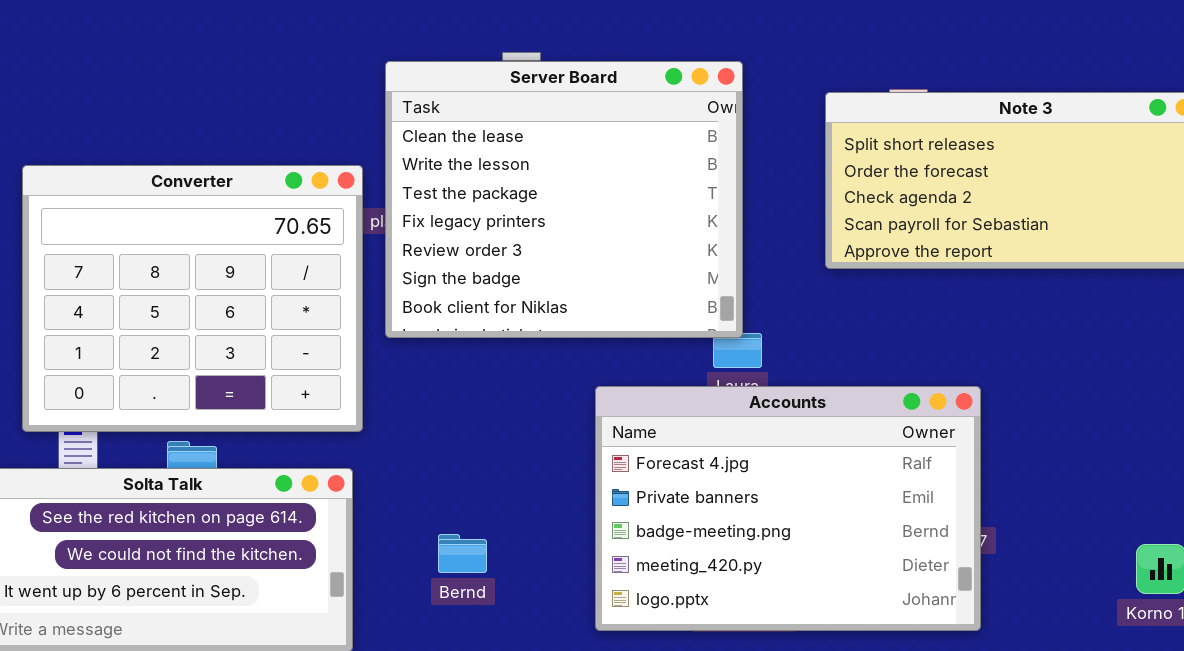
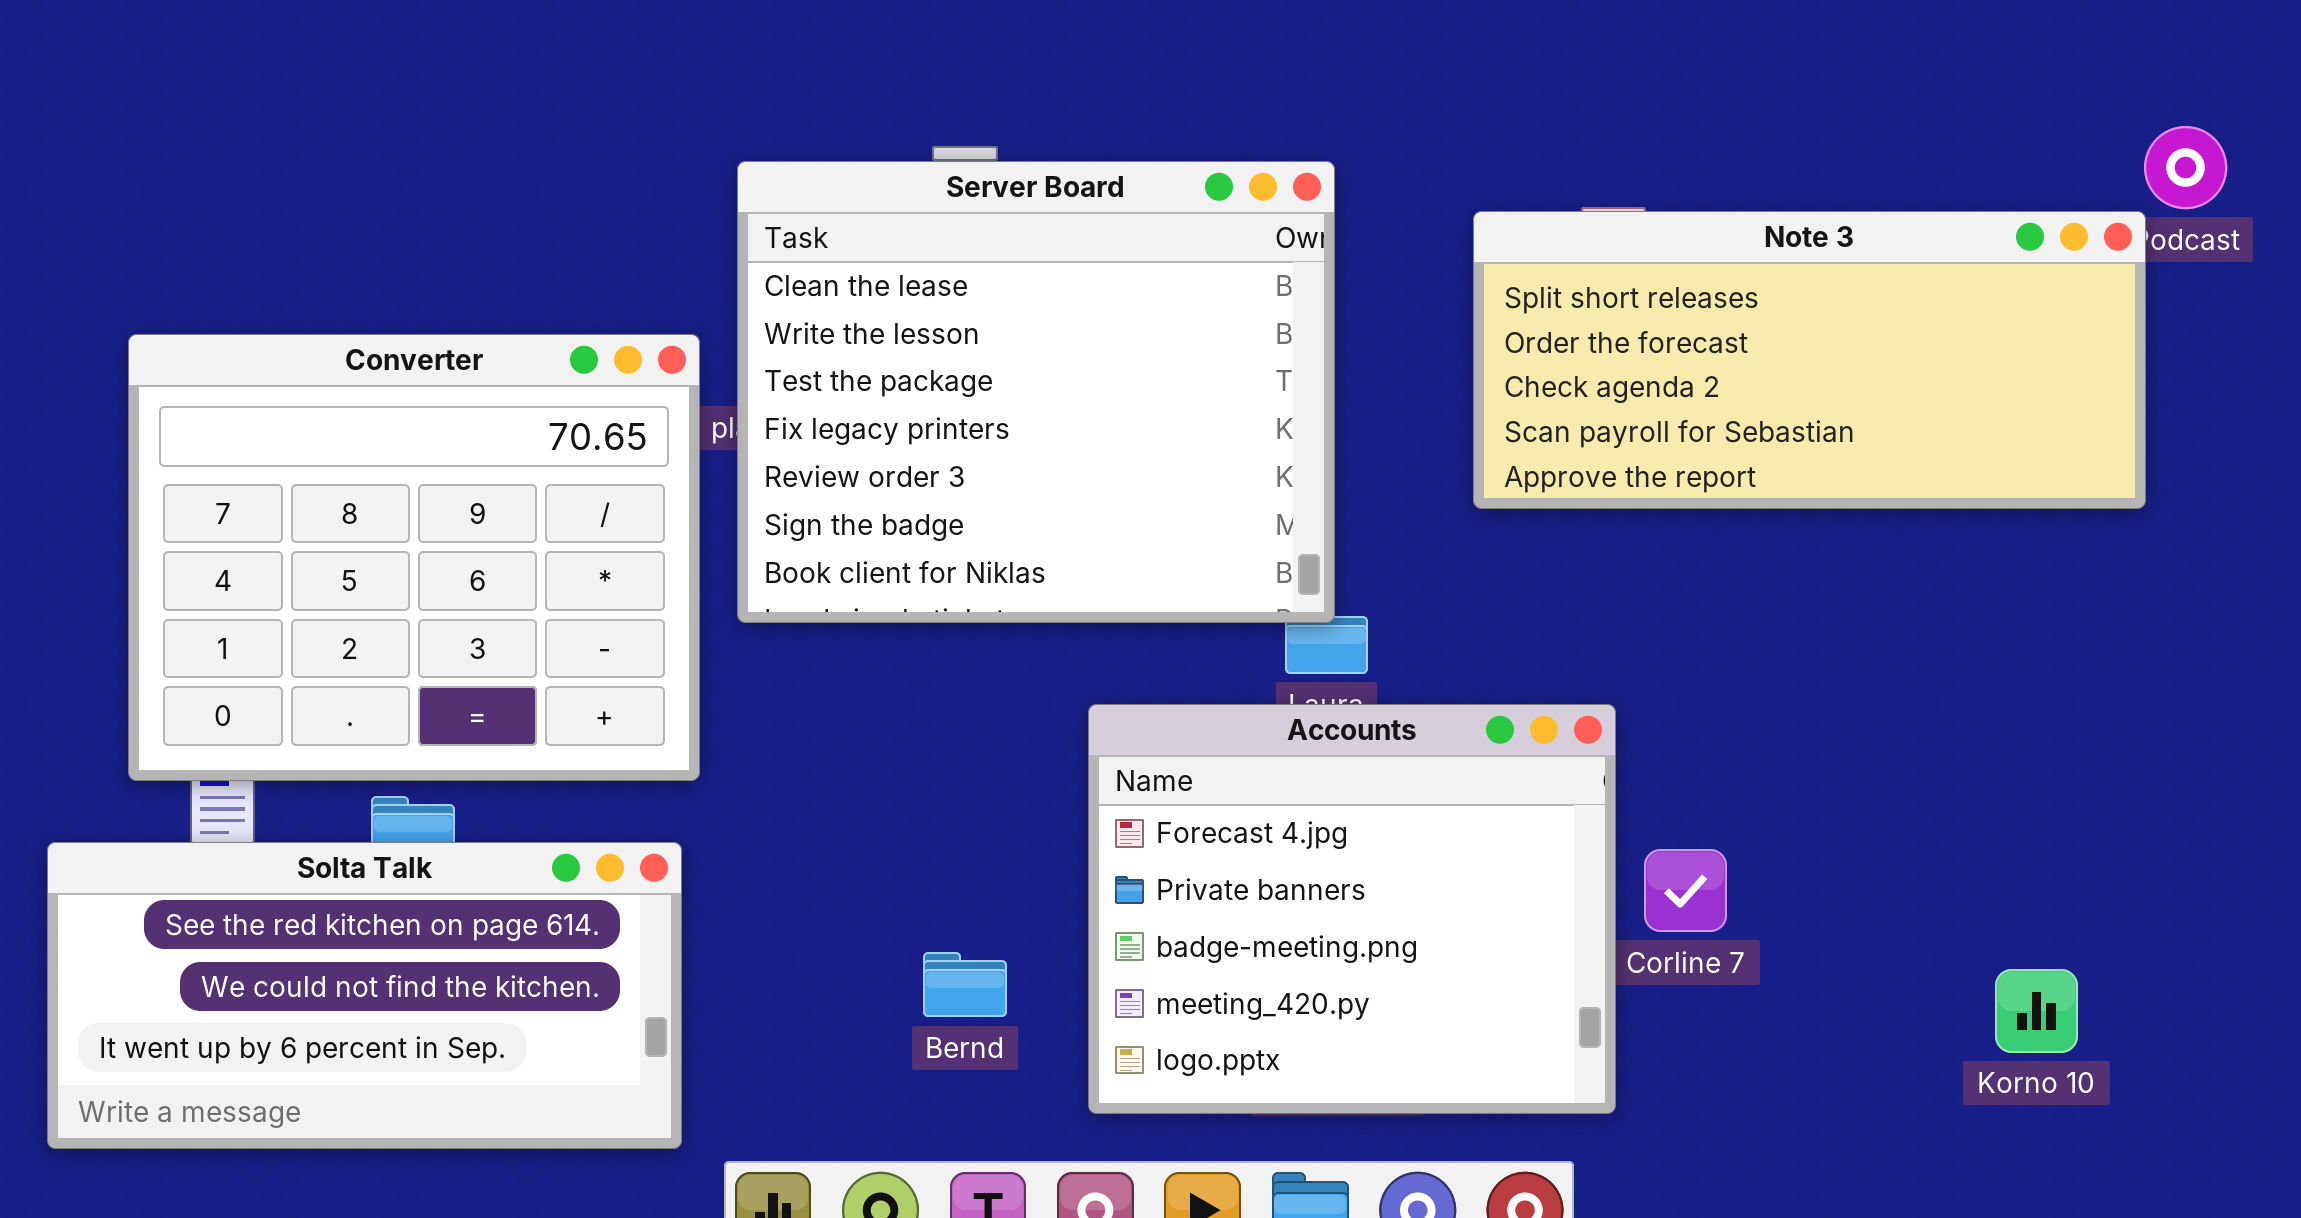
Accounts: [595,386,981,631] -> [1088,704,1616,1114], resized
Bernd: [438,534,487,573] -> [923,952,1007,1017], moved

